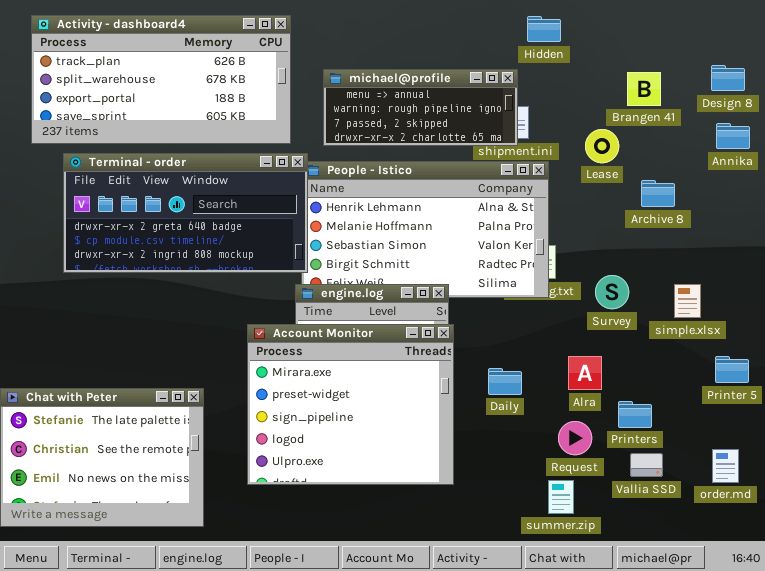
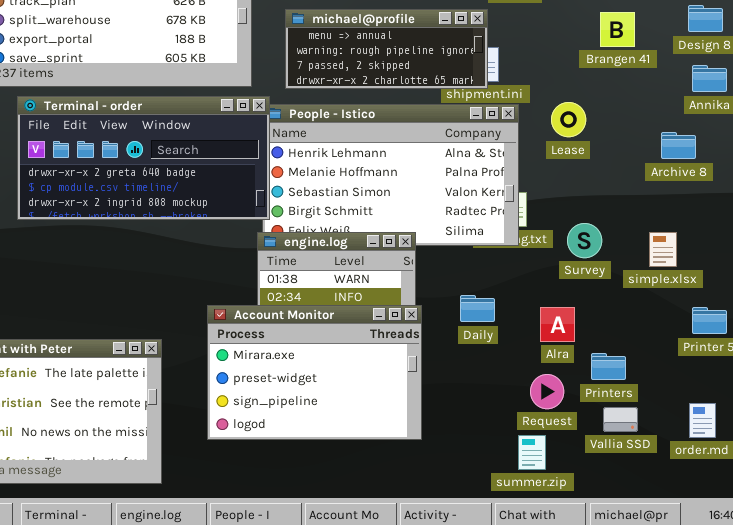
Lease: [585,129,619,163] -> [551,102,586,137], moved
Archive 8: [641,180,675,207] -> [661,132,696,159], moved
Account Monitor: [247,324,454,485] -> [207,305,422,440], resized
Daily: [488,368,522,395] -> [460,295,495,322], moved

